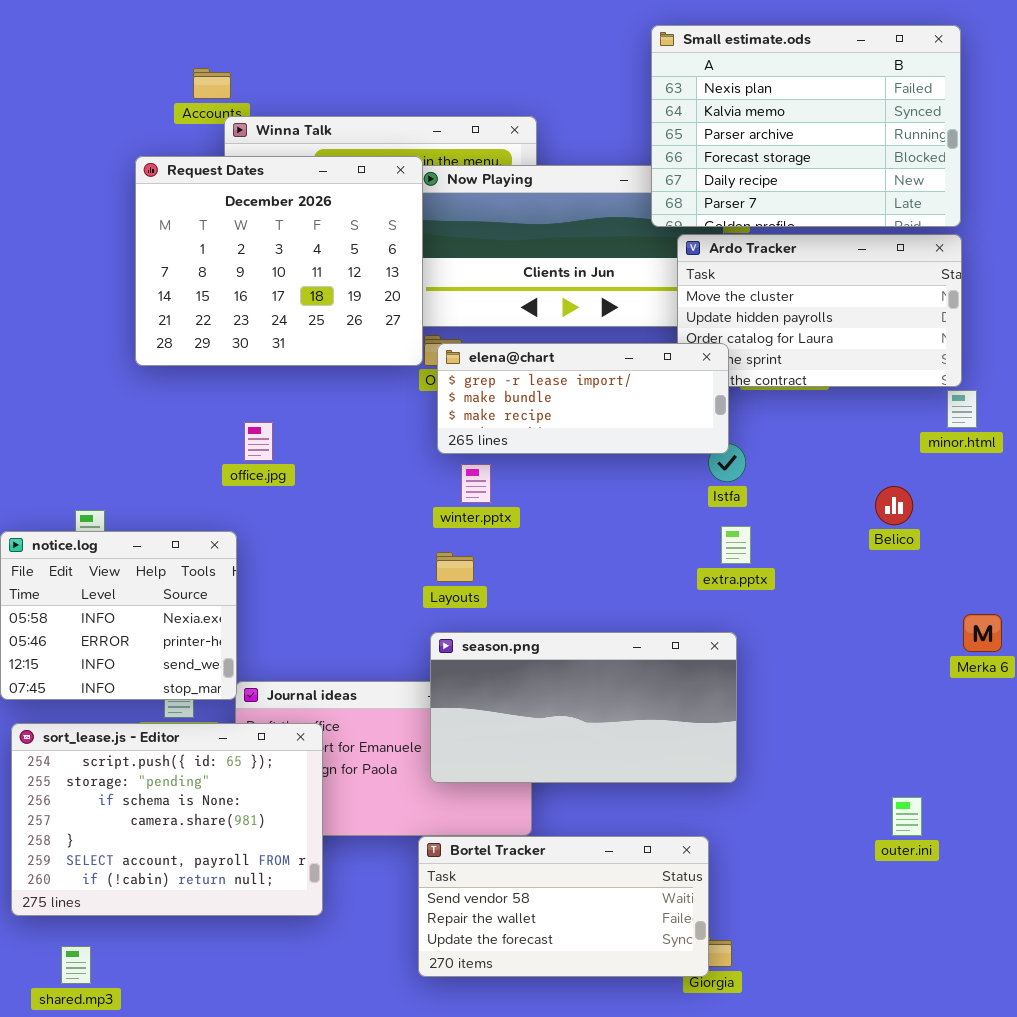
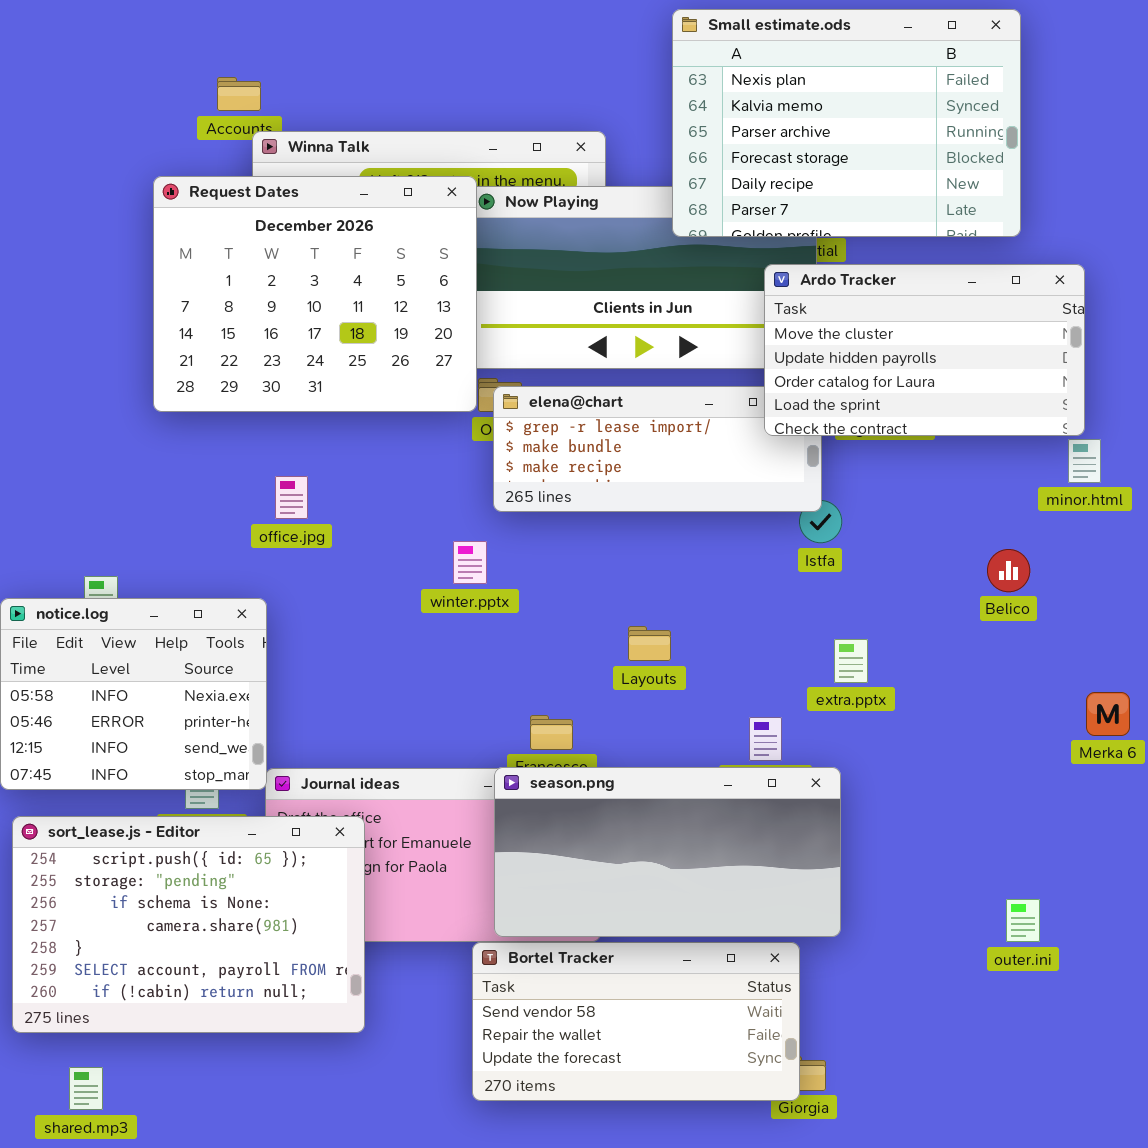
Small estimate.ods: [651,25,961,227] -> [672,9,1021,237], moved
Ardo Tracker: [677,234,962,387] -> [764,264,1085,436], raised
winter.pptx: [461,464,491,503] -> [453,541,487,584], moved
extra.pptx: [721,526,751,564] -> [834,639,868,683], moved
Layouts: [436,552,474,582] -> [628,626,671,661], moved
season.png: [430,632,737,783] -> [494,767,841,937], moved

